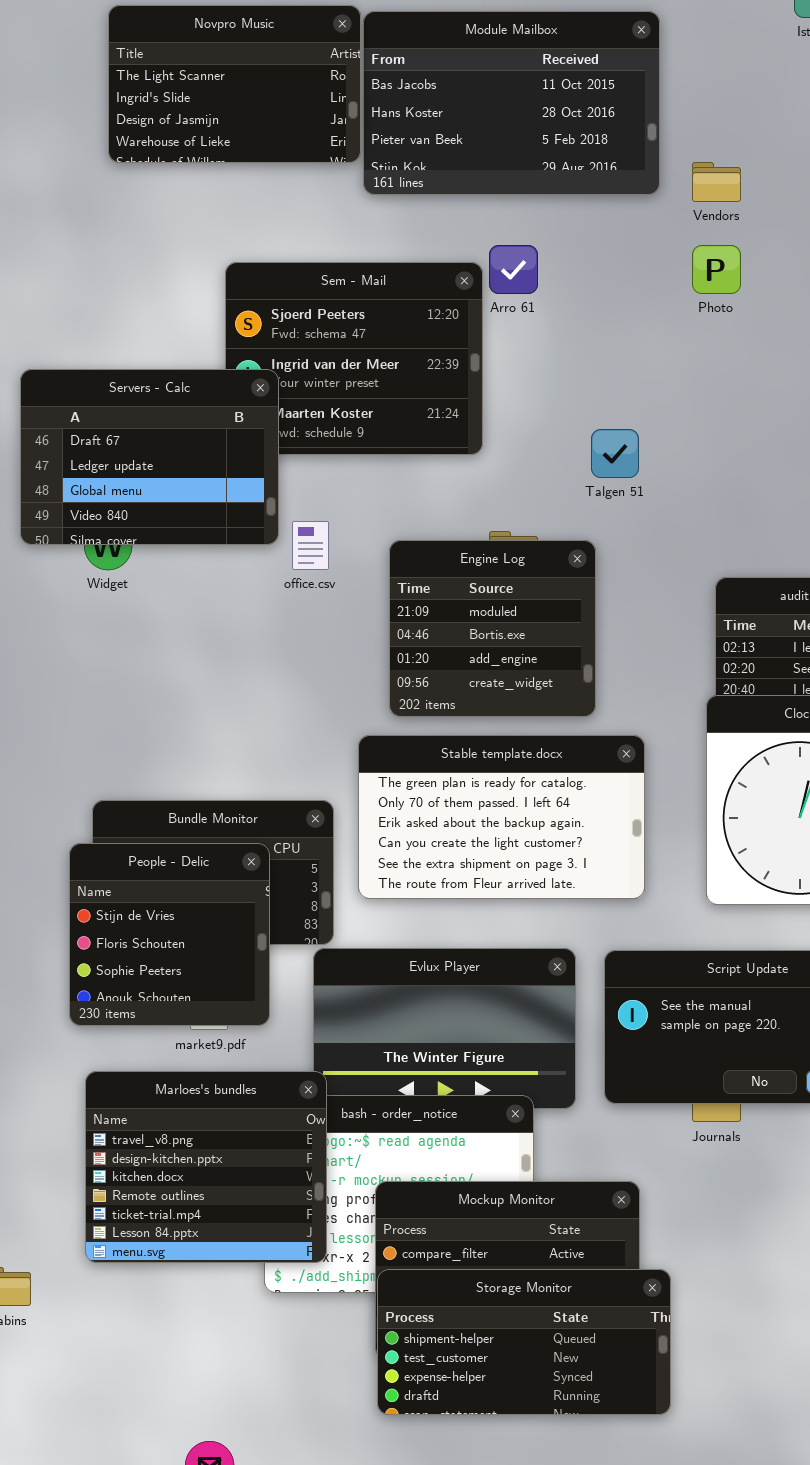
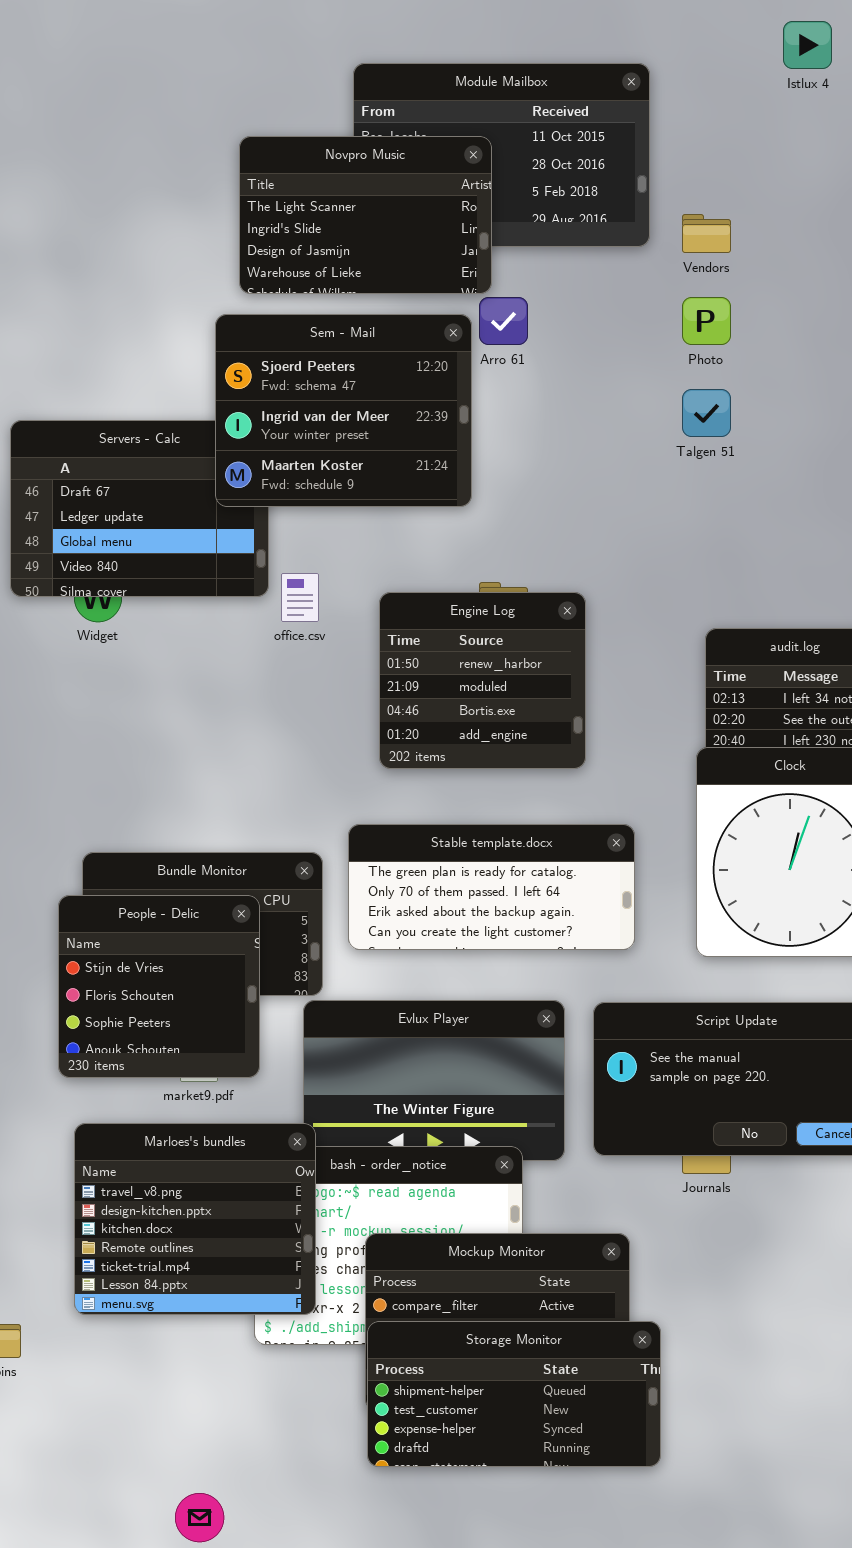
Novpro Music: [108,5,361,163] -> [239,136,492,294], moved
Sem - Mail: [225,262,483,455] -> [215,314,472,507], raised
Talgen 51: [591,429,639,478] -> [682,389,731,437], moved
Engine Log: [389,540,596,717] -> [379,592,586,769], scrolled up 1 row
Stable template.docx: [358,735,645,899] -> [348,824,635,950], resized

